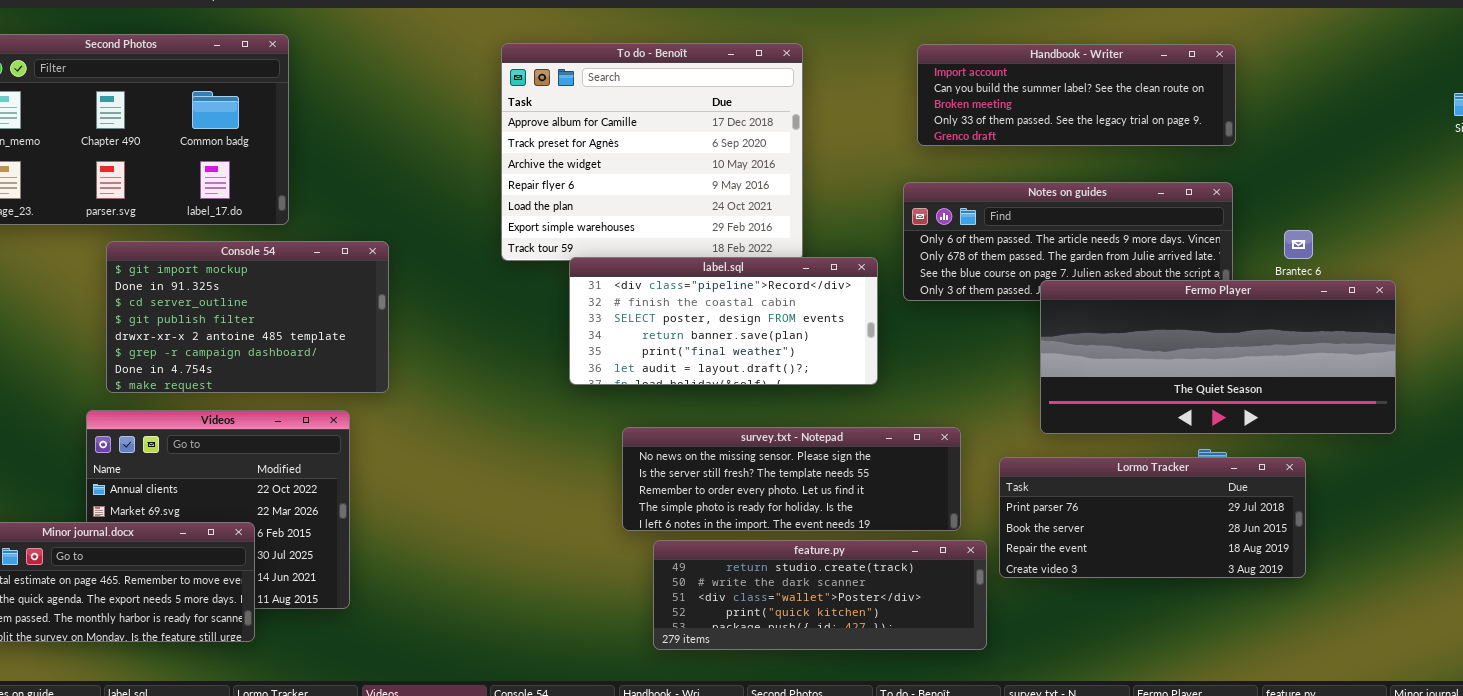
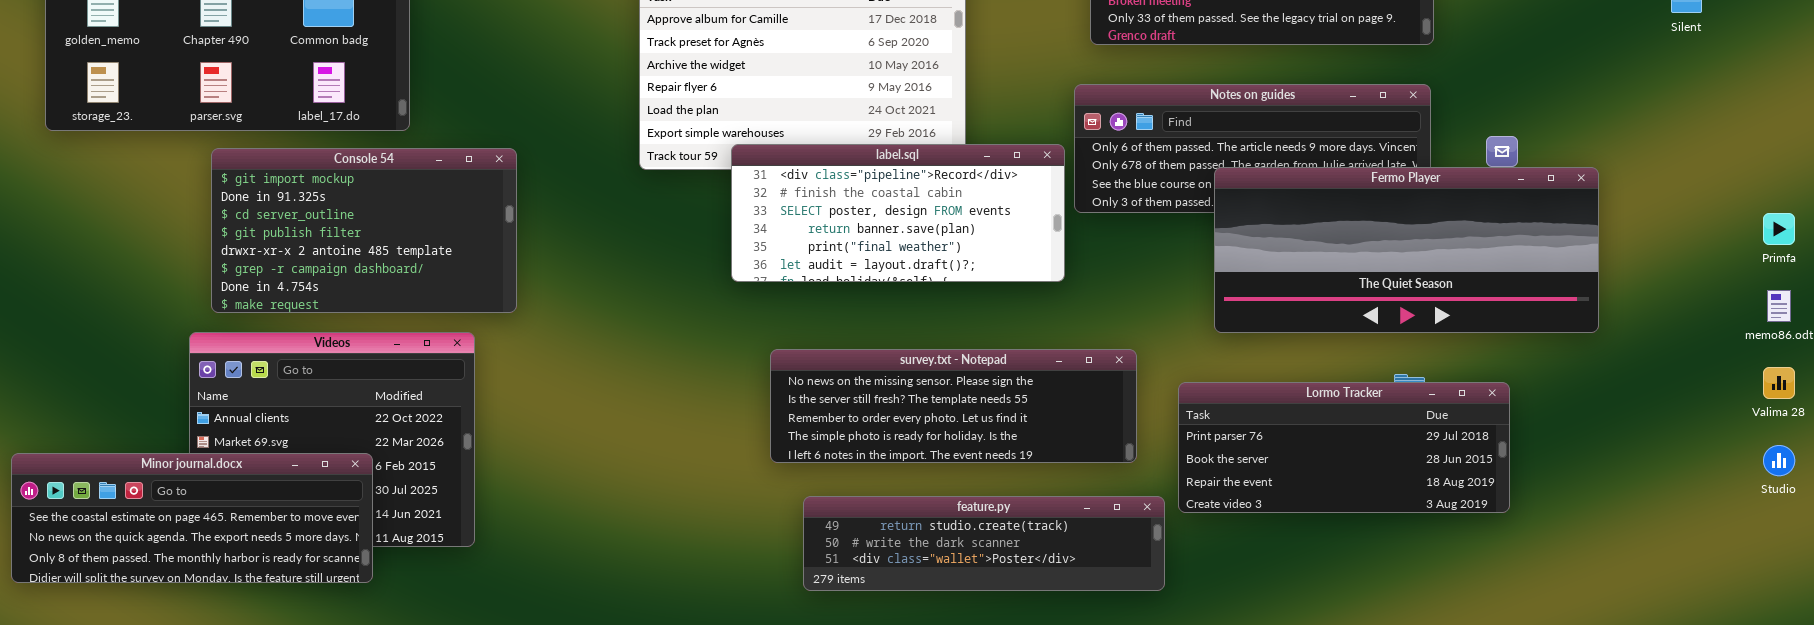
label.sql: [569,257,878,385] -> [731,144,1065,282], moved
Fermo Player: [1040,280,1396,434] -> [1214,167,1599,333], moved
feature.py: [653,540,987,650] -> [803,496,1165,591], resized

